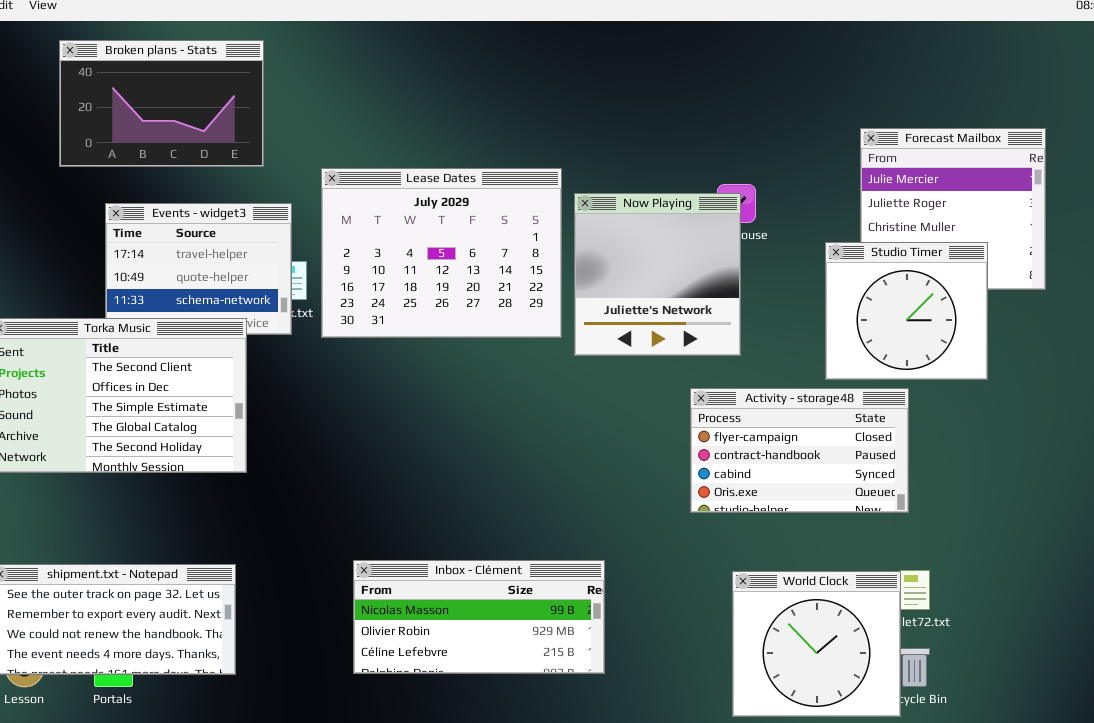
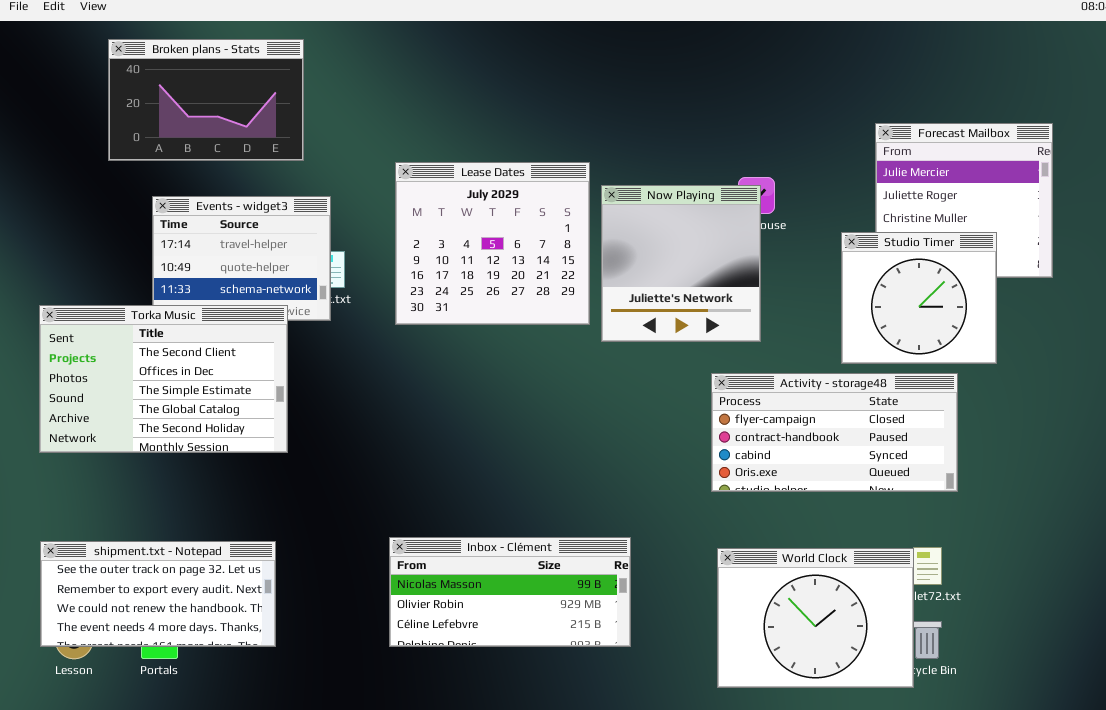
Lease Dates: [321,168,562,338] -> [395,162,590,325], resized
Activity - storage48: [690,388,909,513] -> [711,373,958,492], resized
World Clock: [732,571,901,717] -> [717,548,914,688], resized

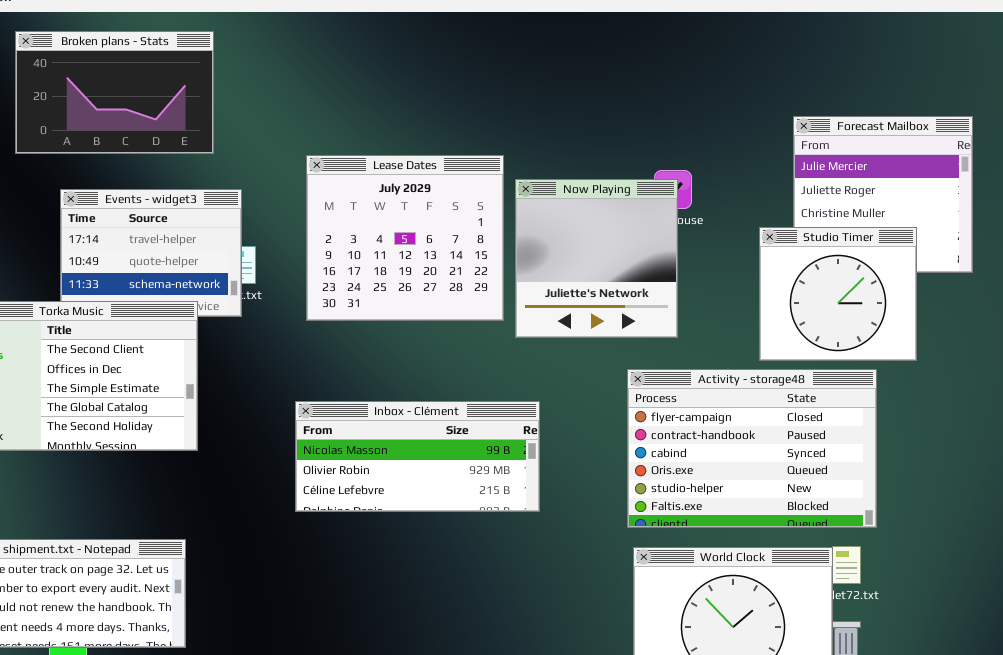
Activity - storage48: [711,373,958,492] -> [627,369,877,528], resized
Inbox - Clément: [389,537,631,647] -> [295,401,540,512], moved

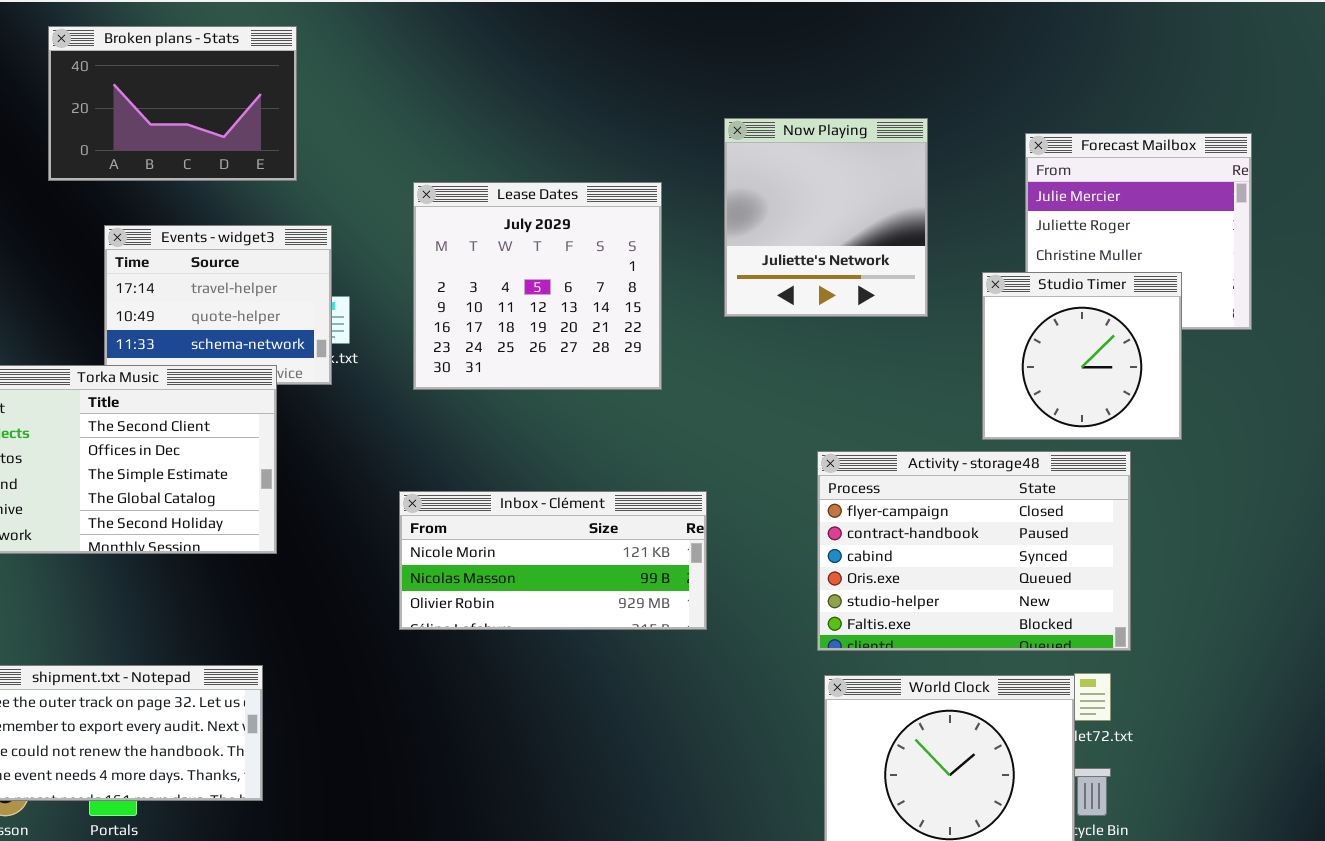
Now Playing: [515,179,678,338] -> [724,118,928,317], moved
Inbox - Clément: [295,401,540,512] -> [399,491,707,630], scrolled up 1 row

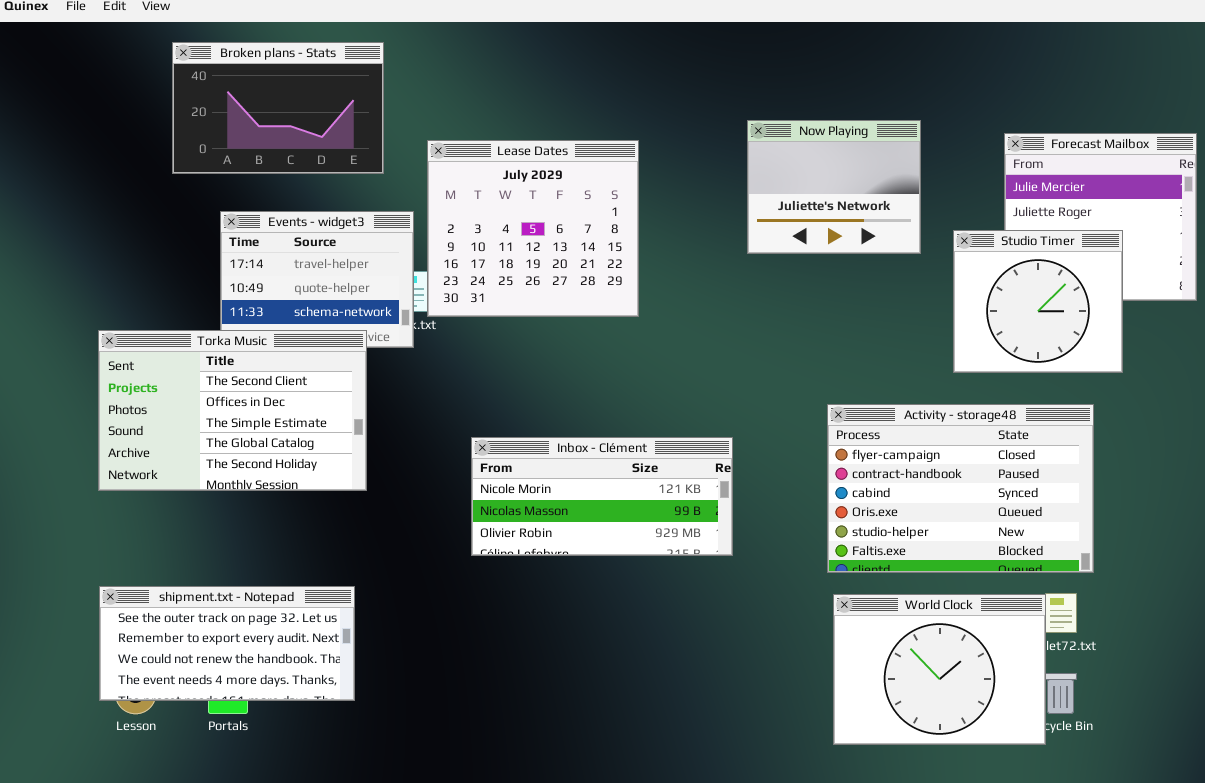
Now Playing: [724,118,928,317] -> [747,120,921,254], resized
Lease Dates: [413,182,662,390] -> [427,140,639,317], moved
Studio Timer: [982,272,1182,440] -> [953,230,1123,373], moved

